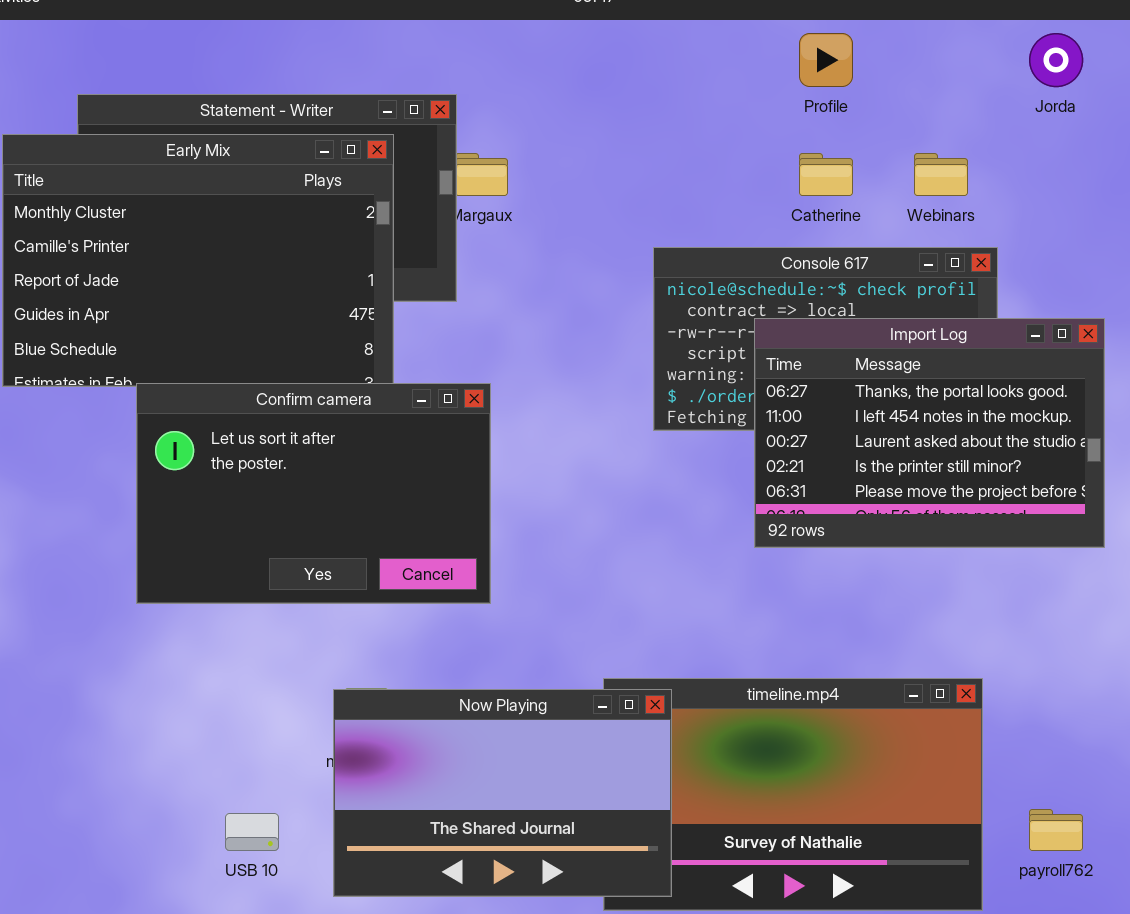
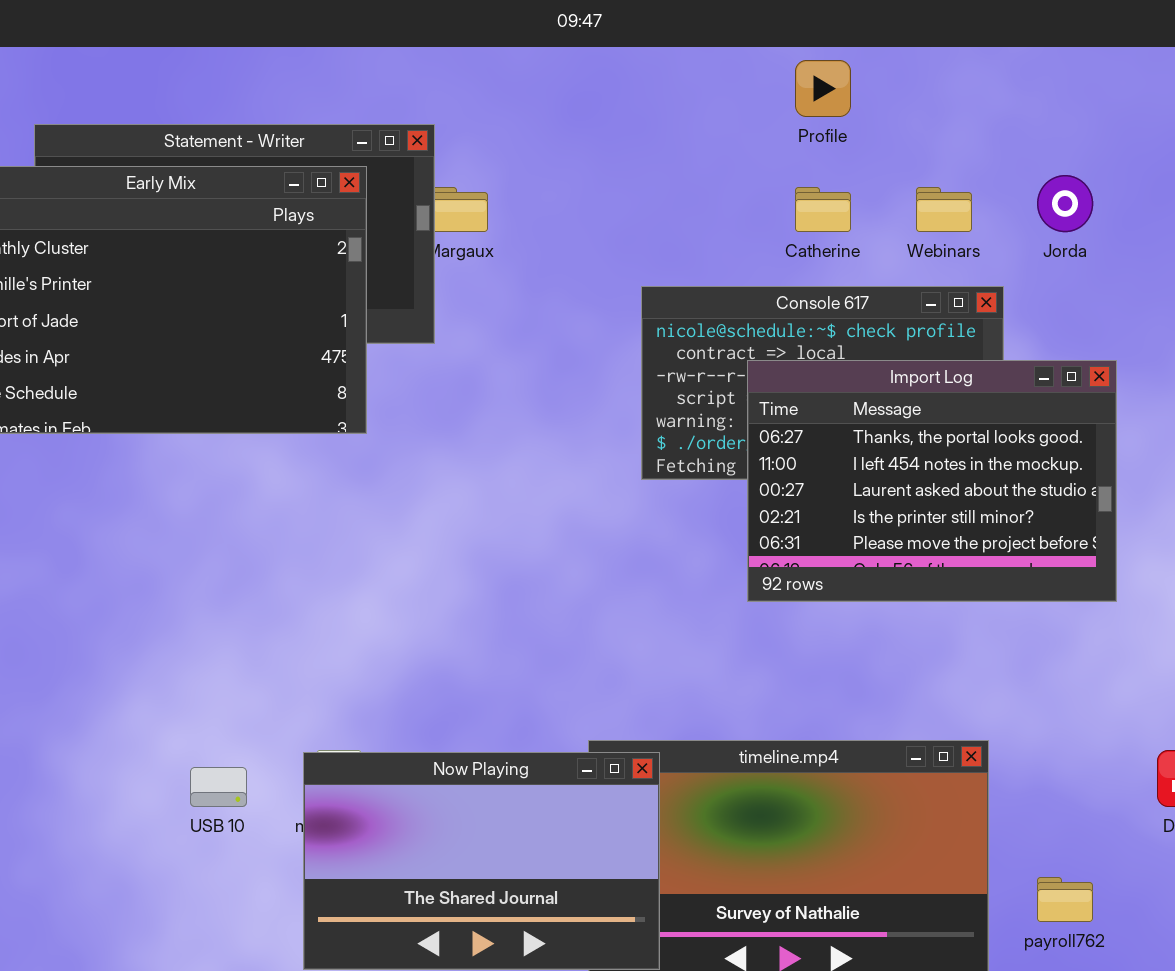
Jorda: [1029,33,1083,87] -> [1037,175,1093,232], moved
Confirm camera: [136,383,491,604] -> none, closed
USB 10: [225,813,279,851] -> [190,767,247,807], moved

